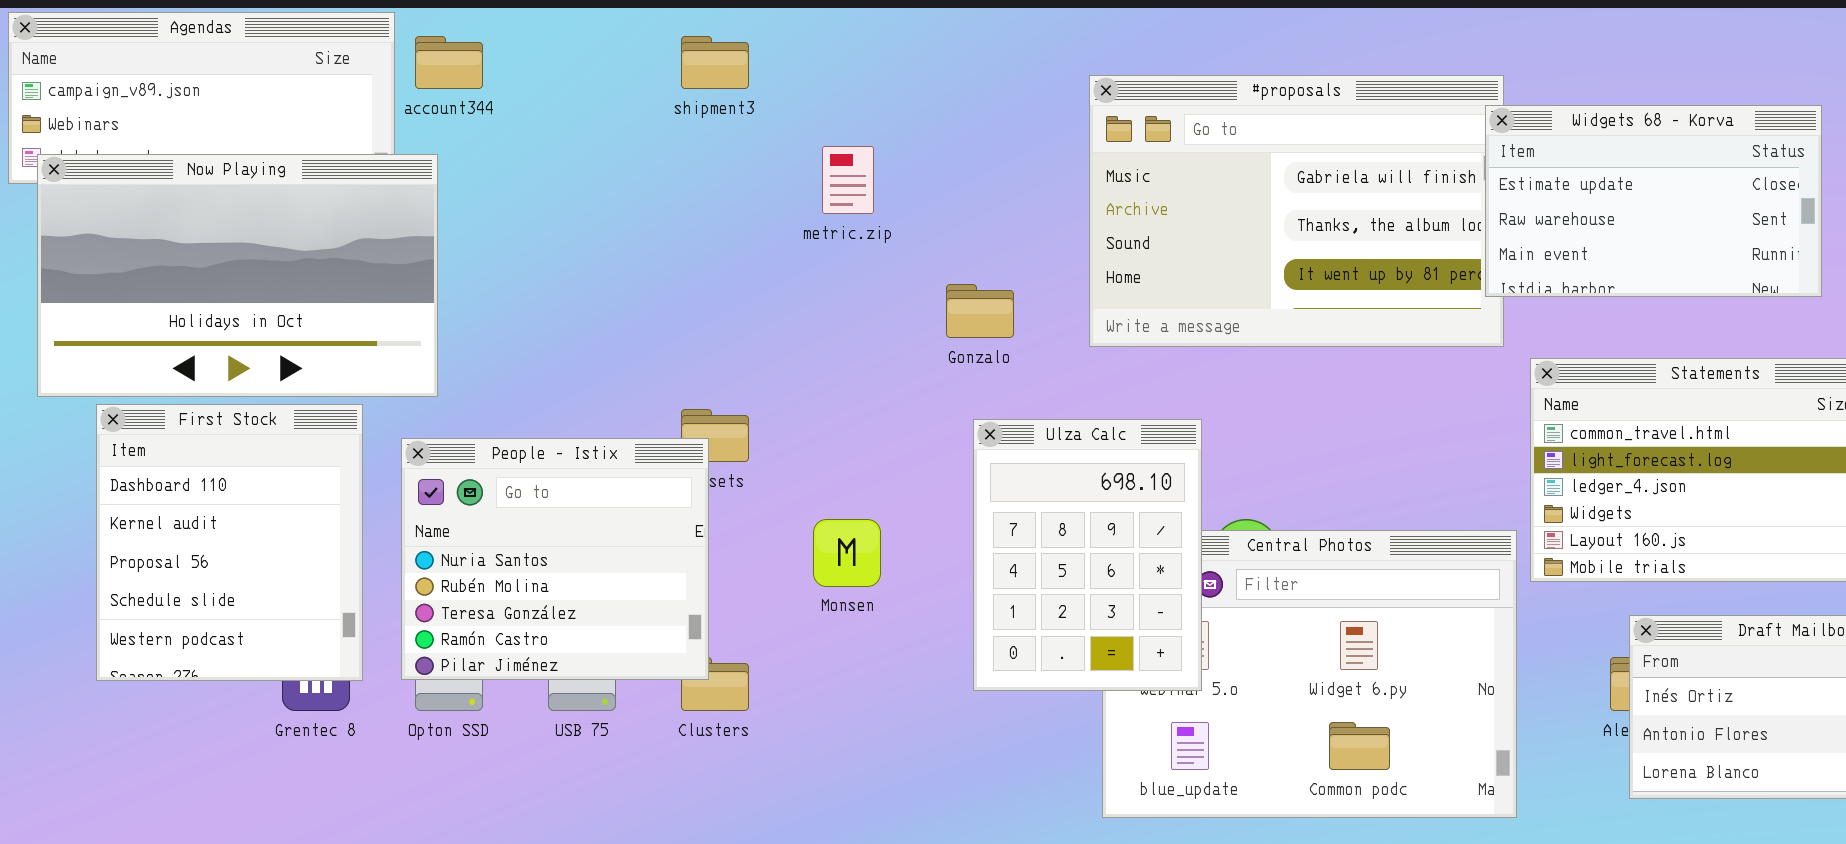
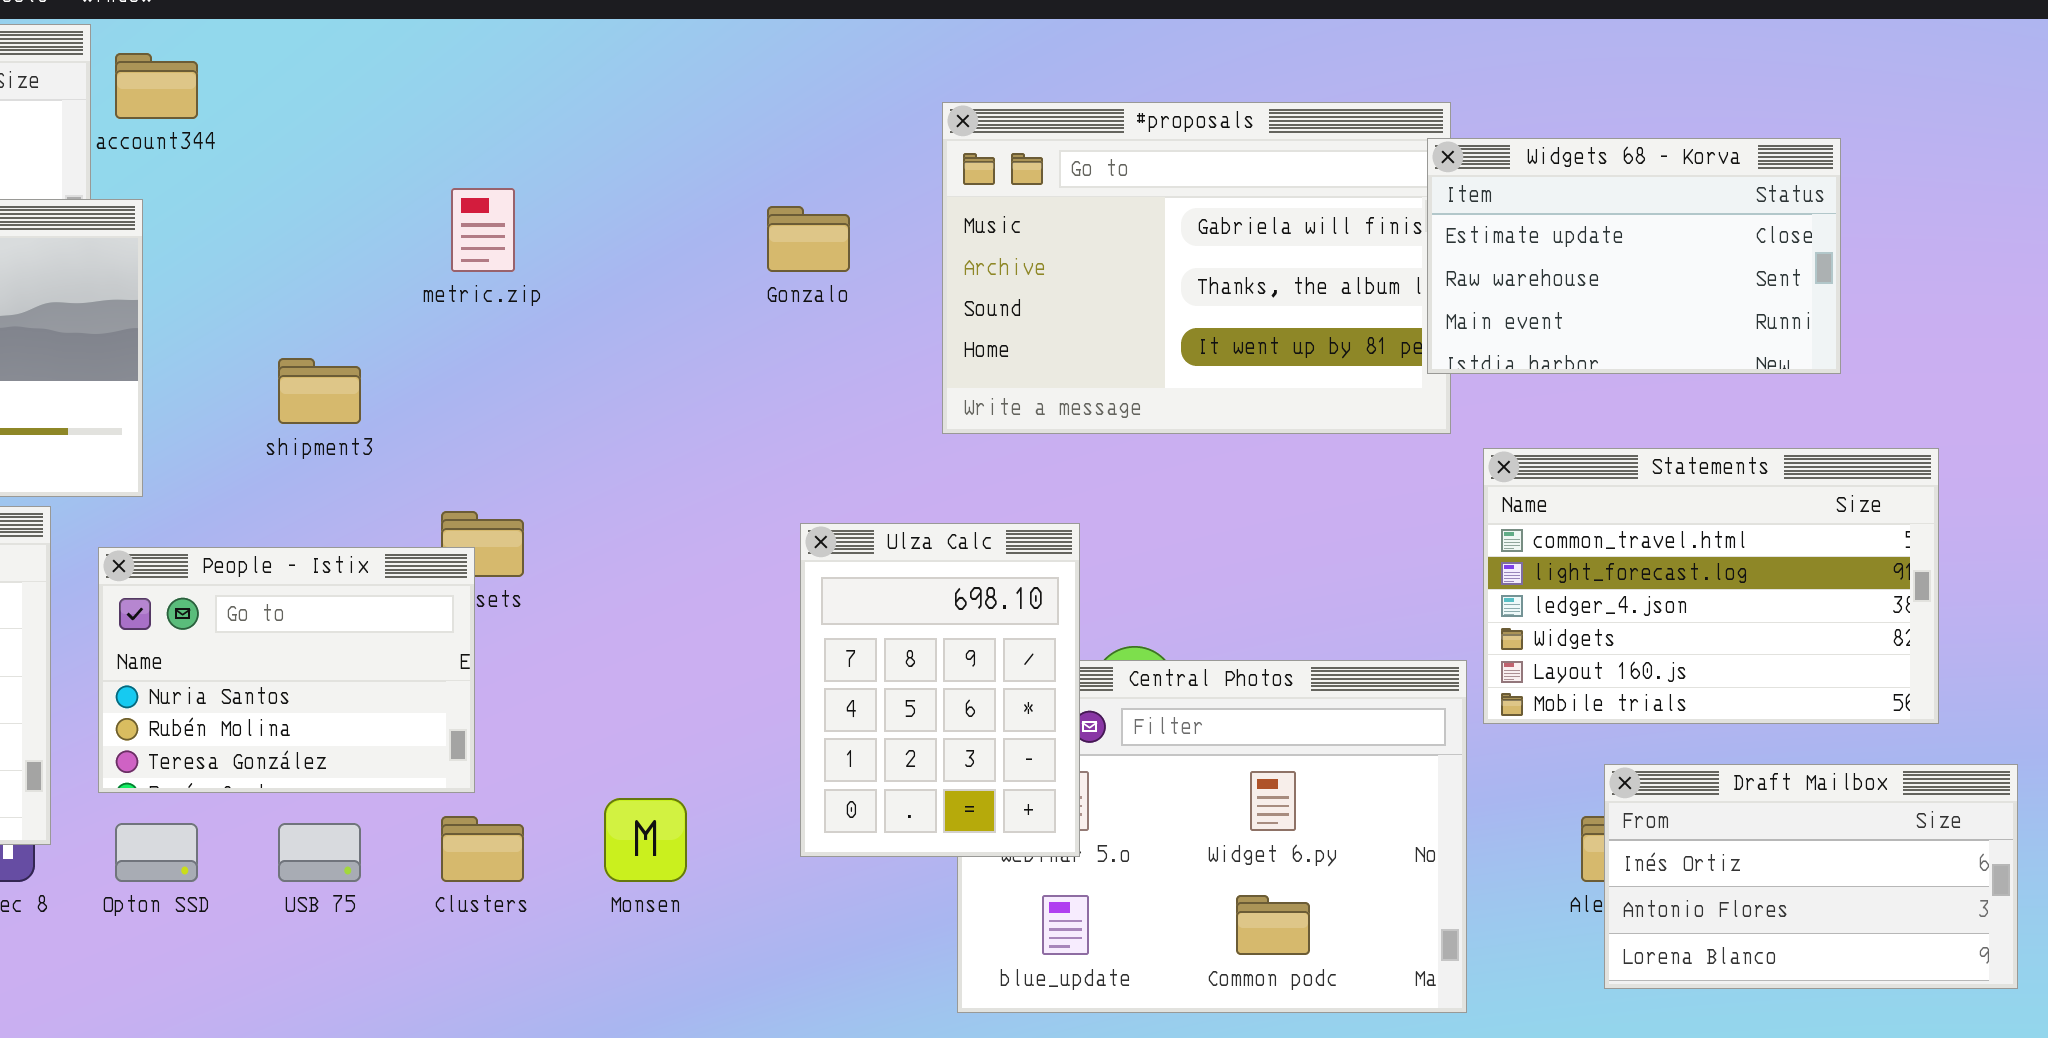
shipment3: [681,36,749,89] -> [278,358,361,424], moved
metric.zip: [822,146,874,214] -> [451,188,515,272], moved
Gonzalo: [946,284,1014,338] -> [767,206,850,272], moved
People - Istix: [401,438,709,680] -> [98,547,475,793], resized
Monsen: [813,519,881,587] -> [604,798,687,882], moved

